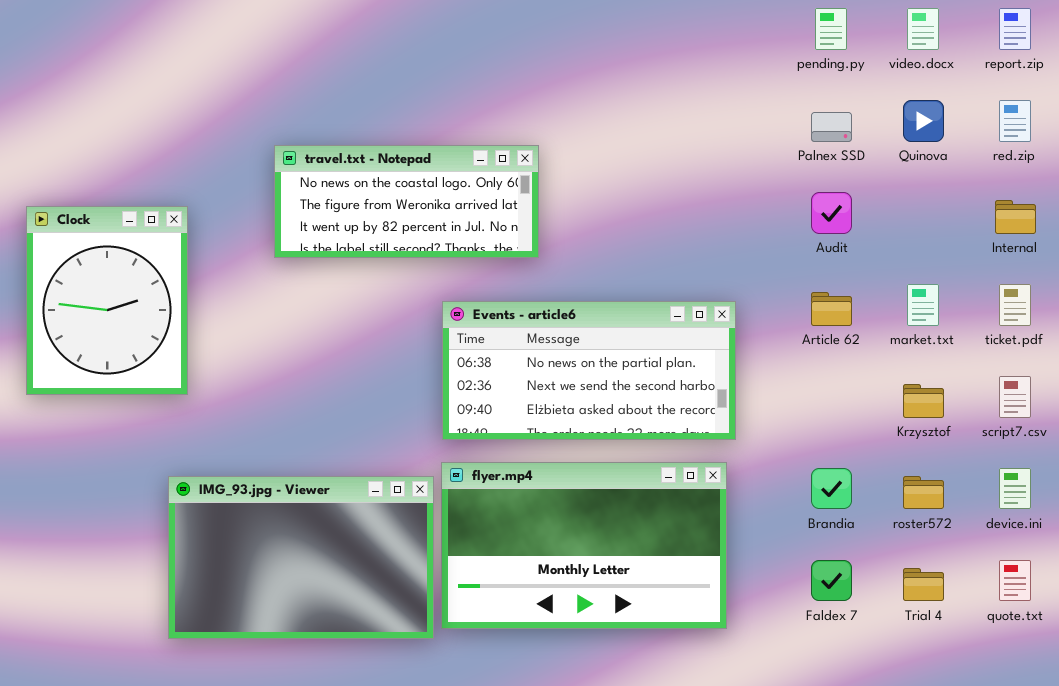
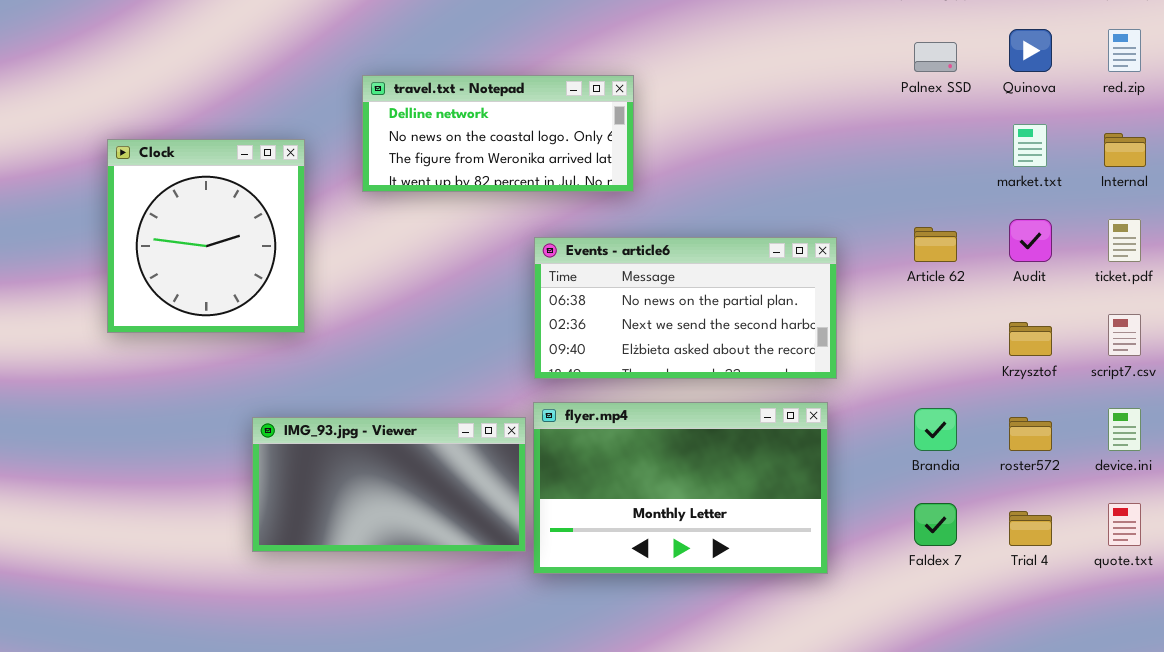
travel.txt - Notepad: [274,145,539,258] -> [362,75,634,192], scrolled up 1 row
Audit: [811,192,852,234] -> [1009,219,1052,262], moved
Clock: [26,206,188,395] -> [107,139,305,333], resized
market.txt: [907,284,939,326] -> [1013,124,1047,167], moved
IMG_93.jpg - Viewer: [168,476,434,639] -> [252,417,526,552], resized

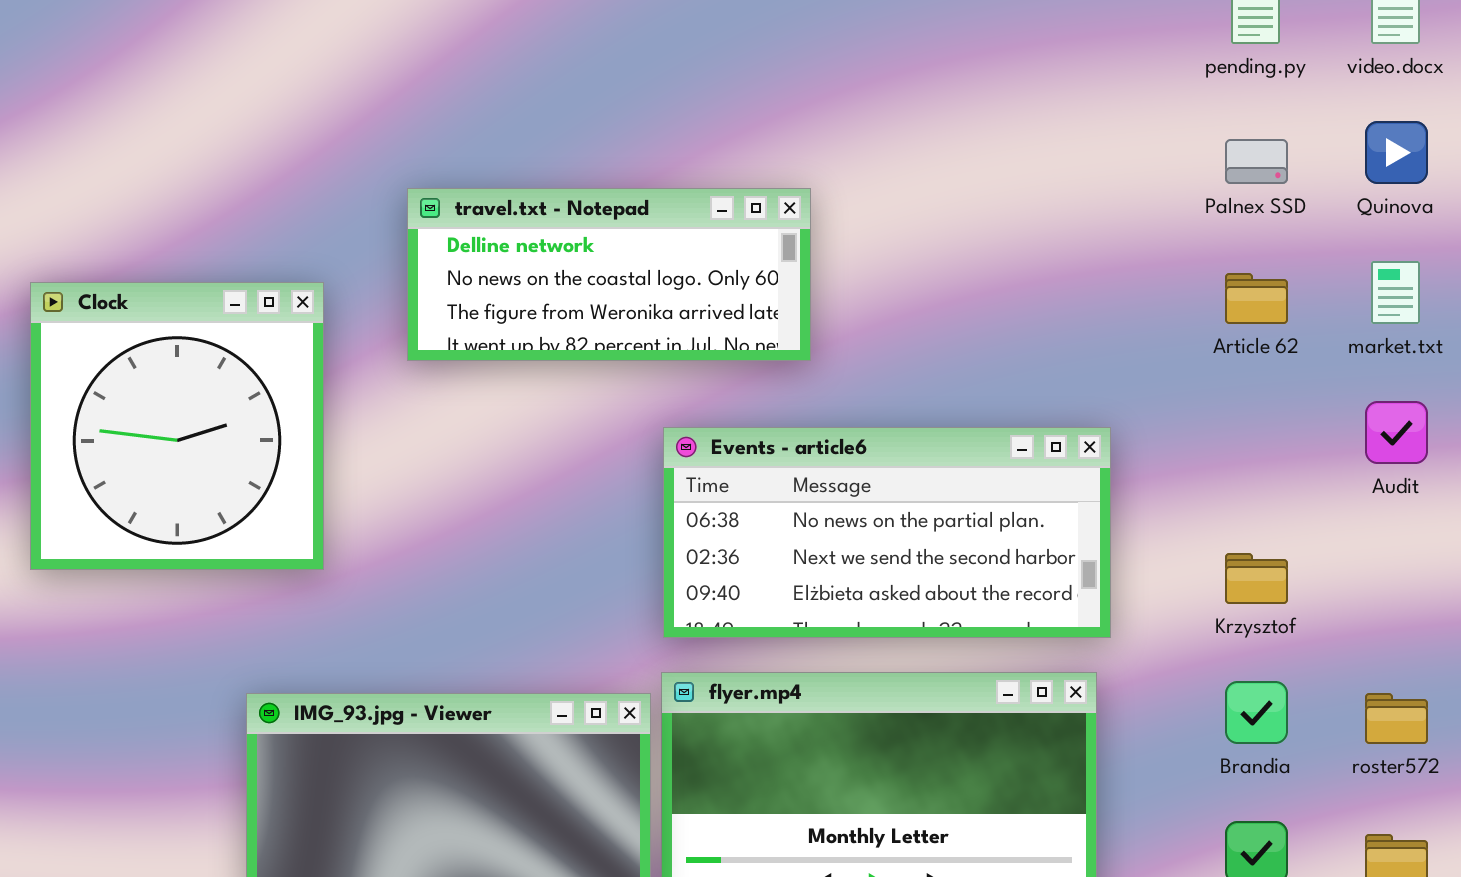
Article 62: [914,227,957,262] -> [1225,273,1288,324], moved
Krzysztof: [1009,322,1052,356] -> [1225,553,1288,604], moved

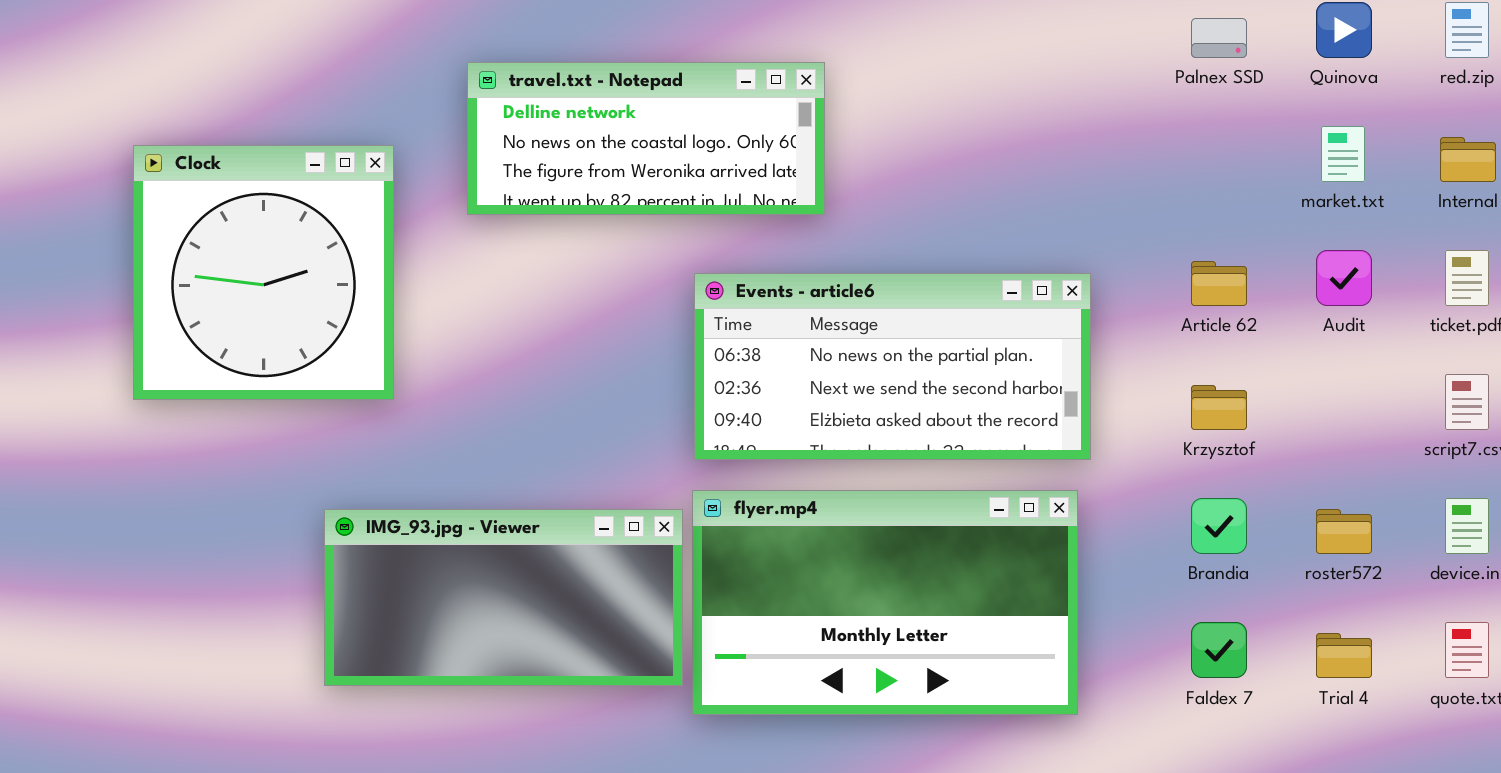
Article 62: [1225,273,1288,324] -> [1191,261,1247,306], moved

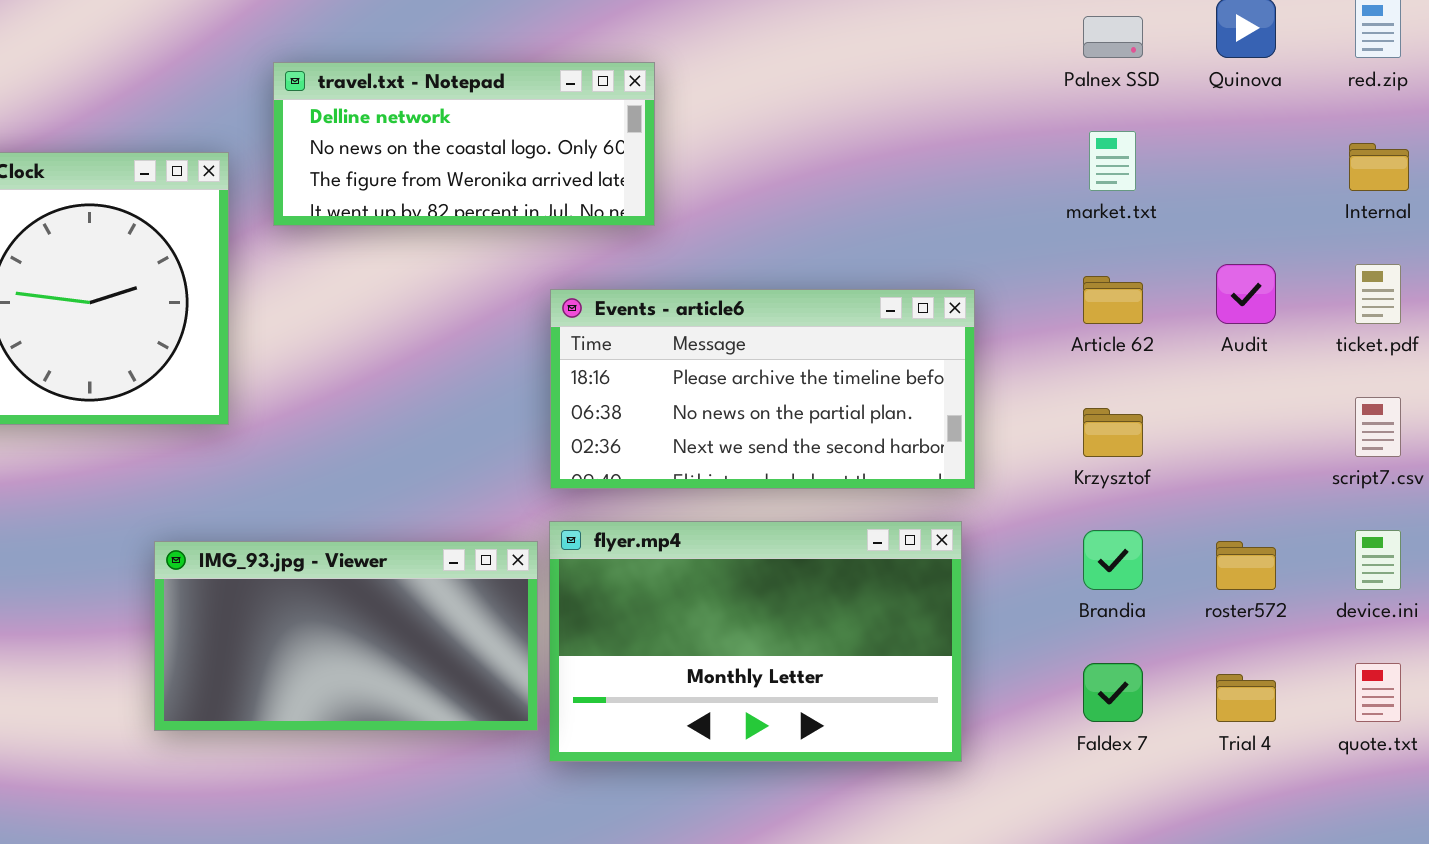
travel.txt - Notepad: [467,62,825,215] -> [273,62,655,226], moved
market.txt: [1321,126,1365,182] -> [1089,131,1136,191], moved
Events - article6: [694,273,1091,460] -> [550,289,975,489], scrolled up 1 row

